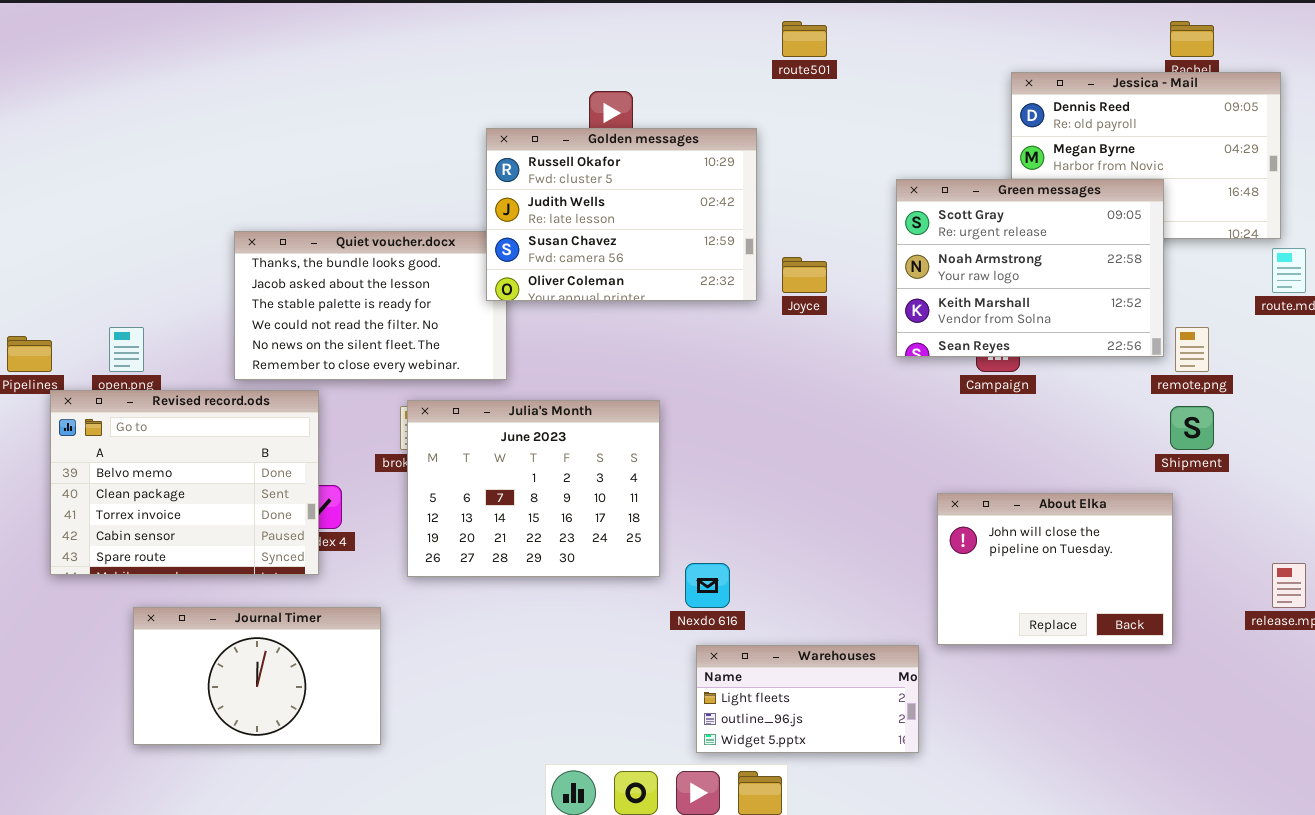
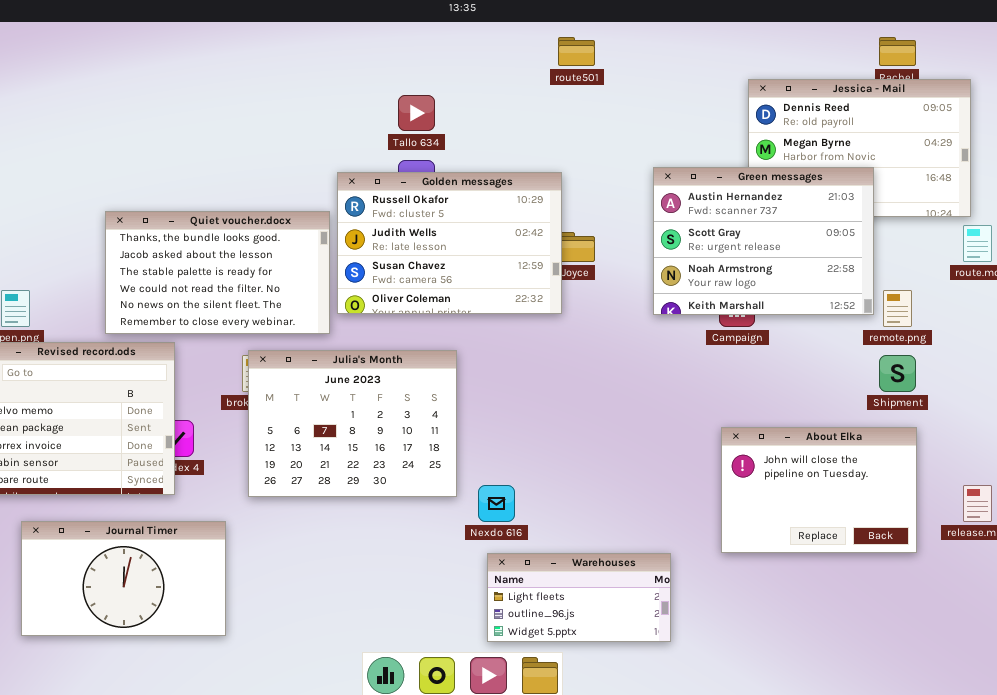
Golden messages: [486,128,757,301] -> [337,172,562,314], moved
Green messages: [896,179,1164,357] -> [653,167,874,315], scrolled up 1 row
About Elka: [937,493,1173,645] -> [721,427,917,553], moved

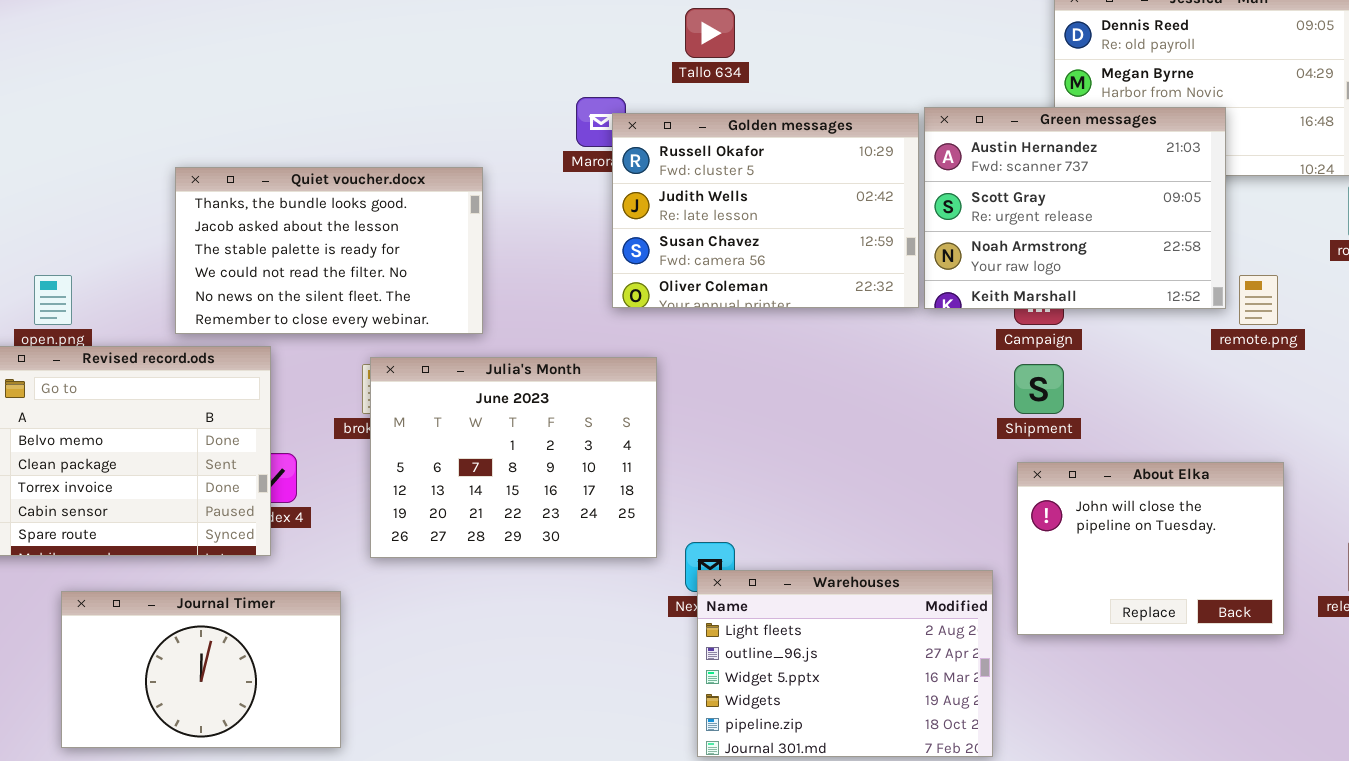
Tallo 634: [398,95,435,131] -> [685,8,735,58], moved
Golden messages: [337,172,562,314] -> [612,113,919,308], moved
Shipment: [879,355,916,392] -> [1014,364,1064,414], moved
Warehouses: [487,553,671,642] -> [697,570,993,757], resized

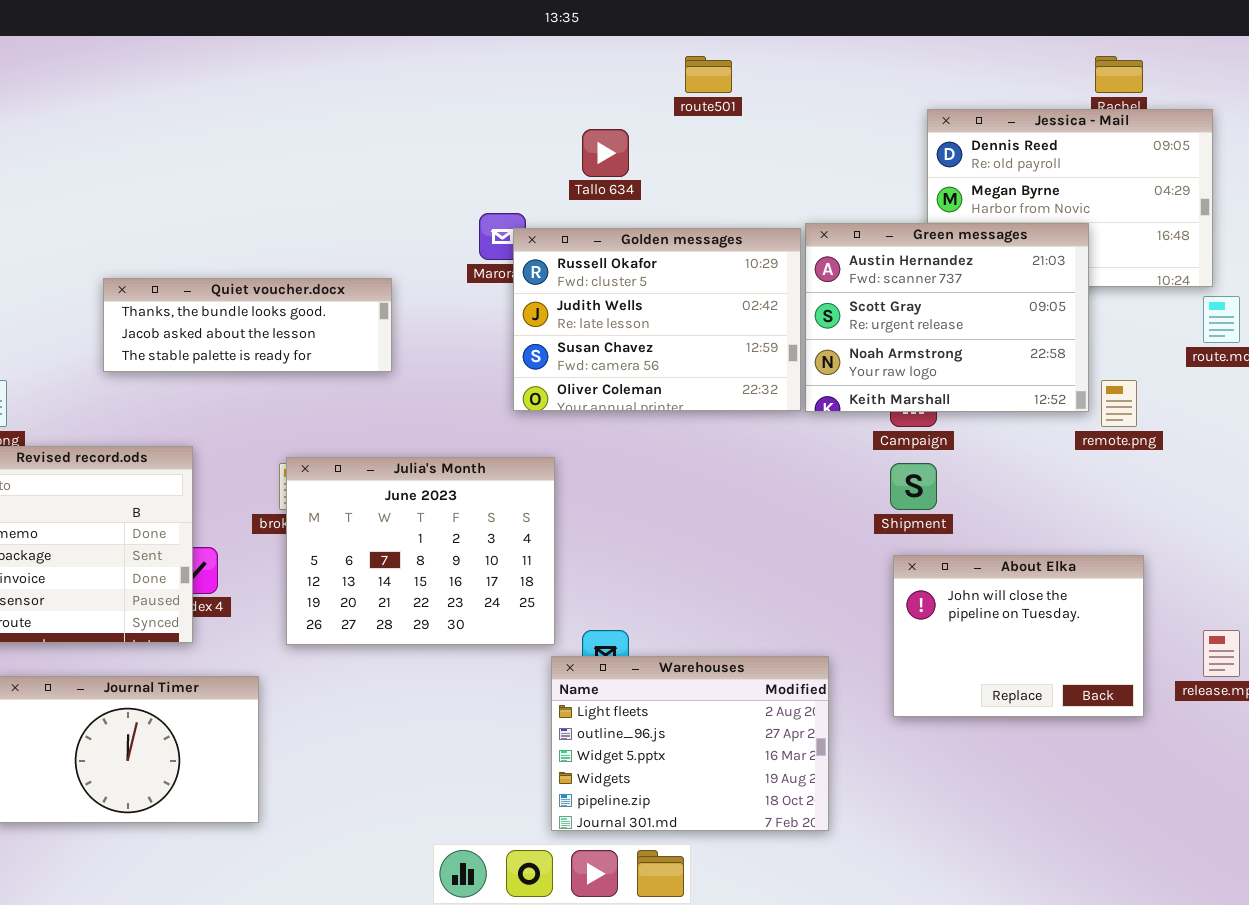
Quiet voucher.docx: [175,167,483,334] -> [103,278,392,372], resized
Warehouses: [697,570,993,757] -> [551,656,829,831], moved

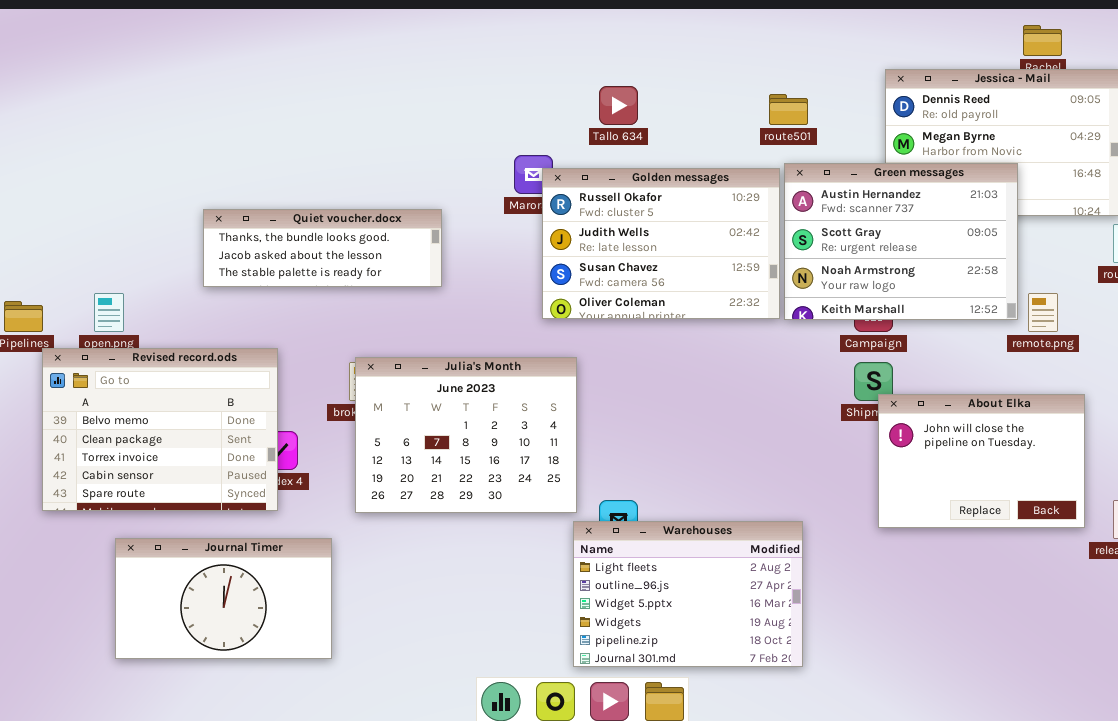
route501: [685,56,732,93] -> [769,94,808,125], moved
About Elka: [893,555,1144,717] -> [878,394,1085,528], moved

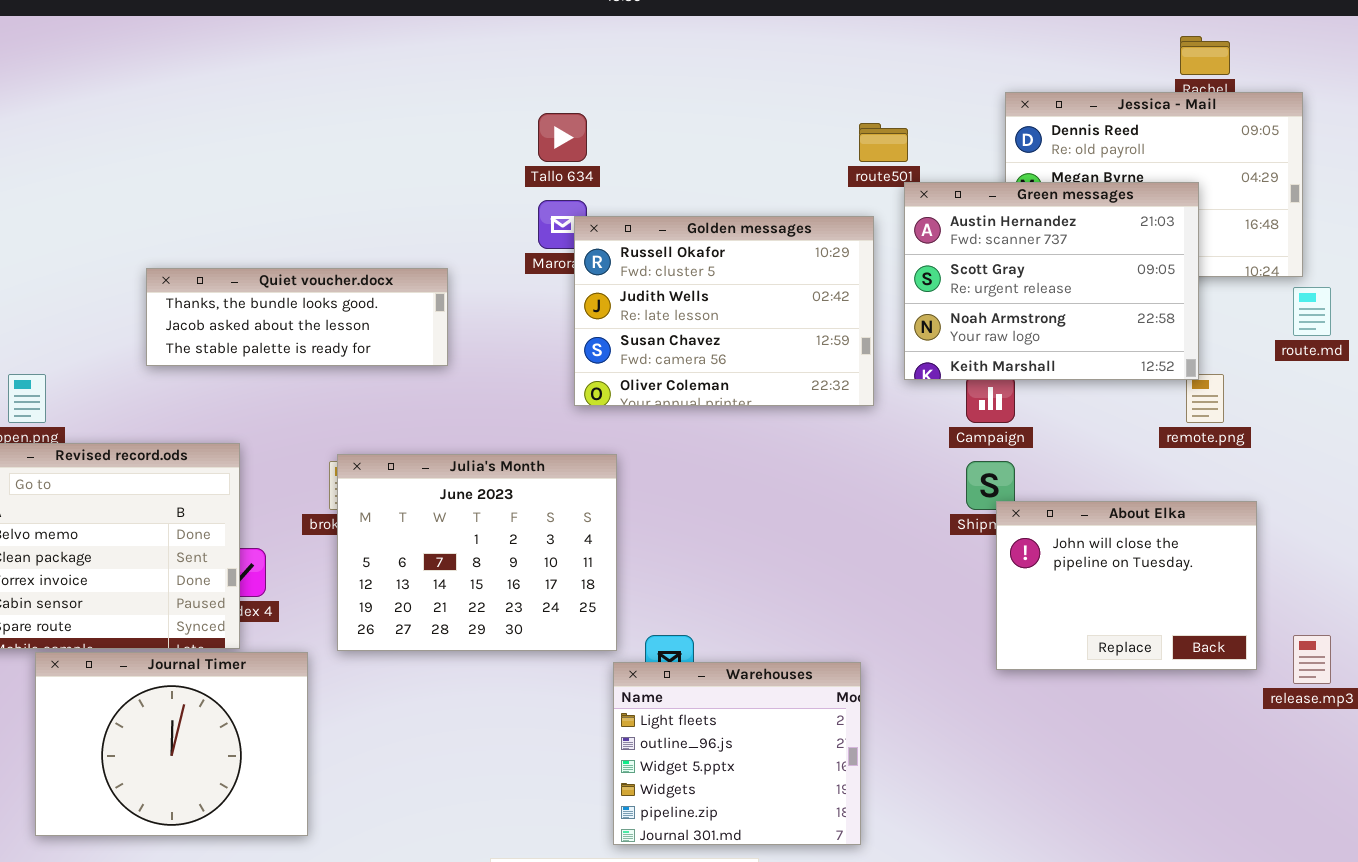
Tallo 634: [599,86,638,125] -> [538,113,587,162], moved
Green messages: [784,163,1018,320] -> [904,182,1199,380], moved
Warehouses: [573,521,803,667] -> [613,662,861,845], resized
Journal Timer: [115,538,332,659] -> [35,652,308,836], resized

